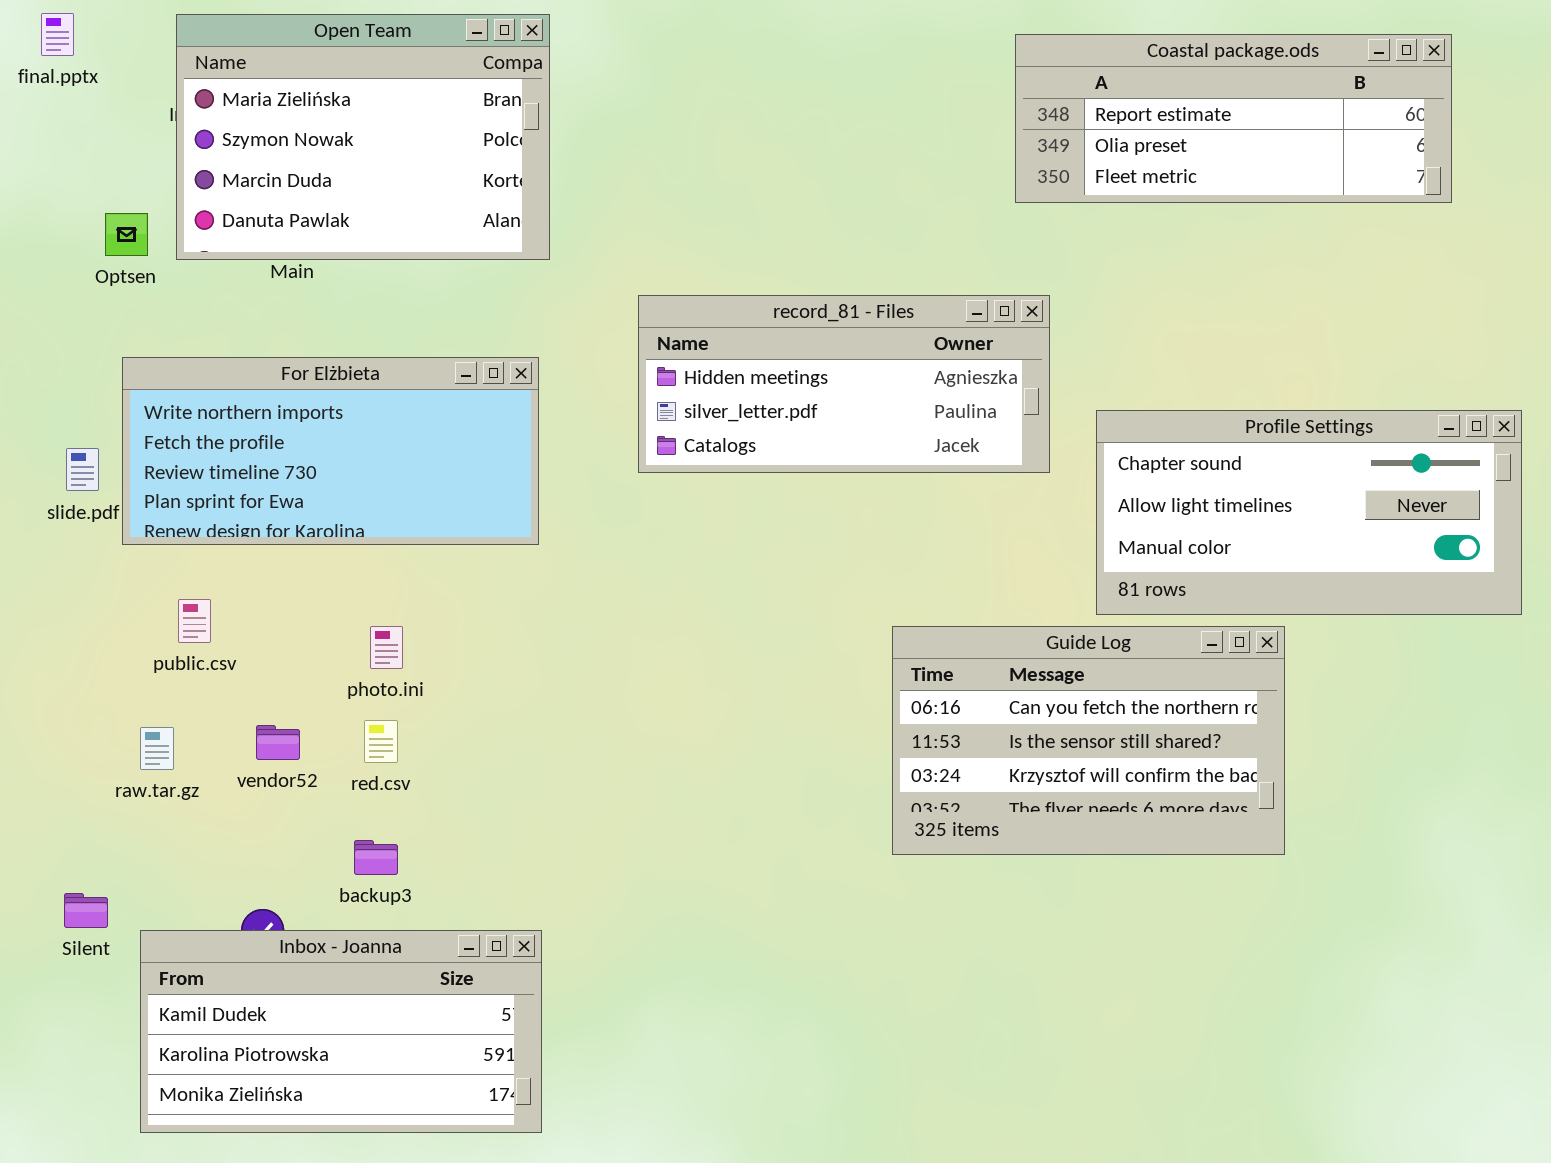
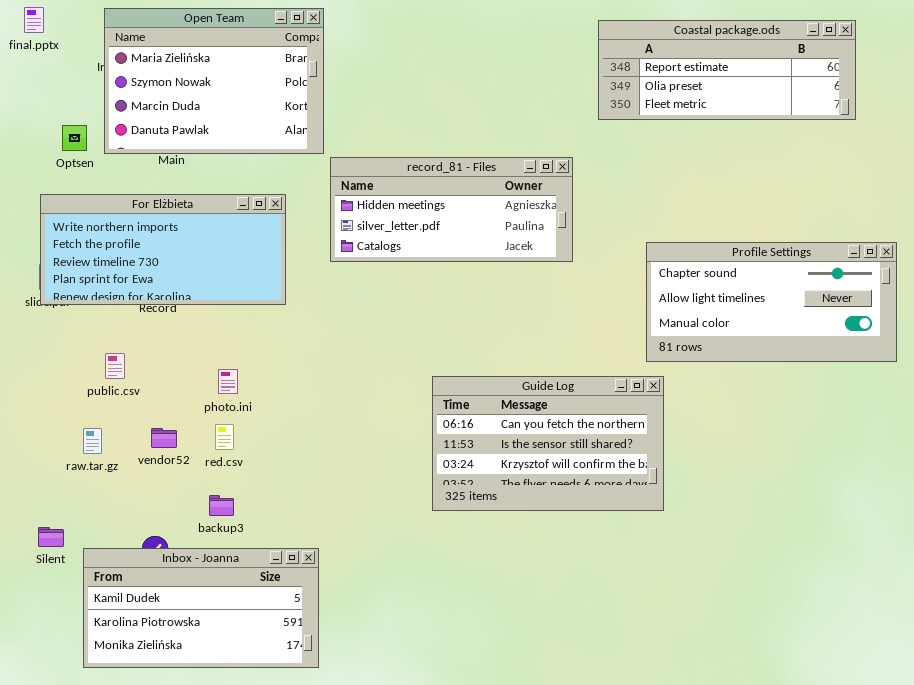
record_81 - Files: [638,295,1050,473] -> [330,157,573,262], moved
For Elżbieta: [122,357,539,545] -> [40,194,286,305], moved
Guide Log: [892,626,1285,855] -> [432,376,664,511], moved

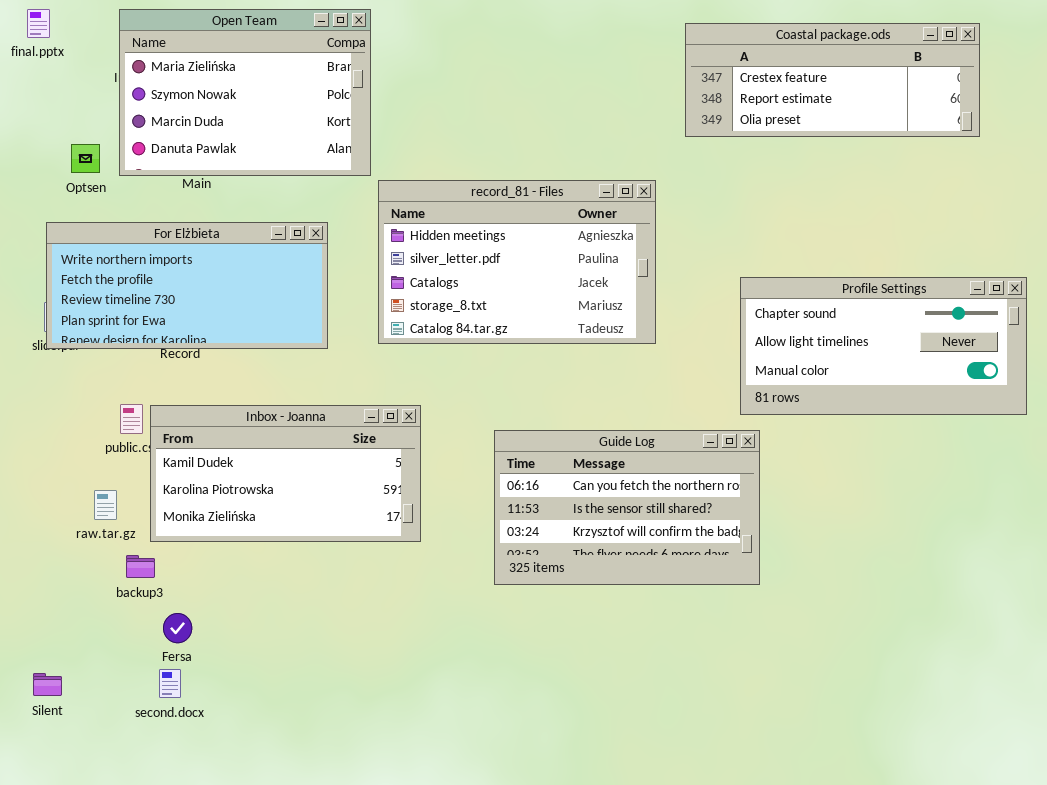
Coastal package.ods: [598,20,856,120] -> [685,23,980,137], scrolled up 1 row
record_81 - Files: [330,157,573,262] -> [378,180,656,344], resized
backup3: [209,495,234,516] -> [126,555,155,578], moved
Silent: [38,527,64,547] -> [33,673,62,696], moved
Inbox - Joanna: [83,548,319,668] -> [150,405,421,542], moved

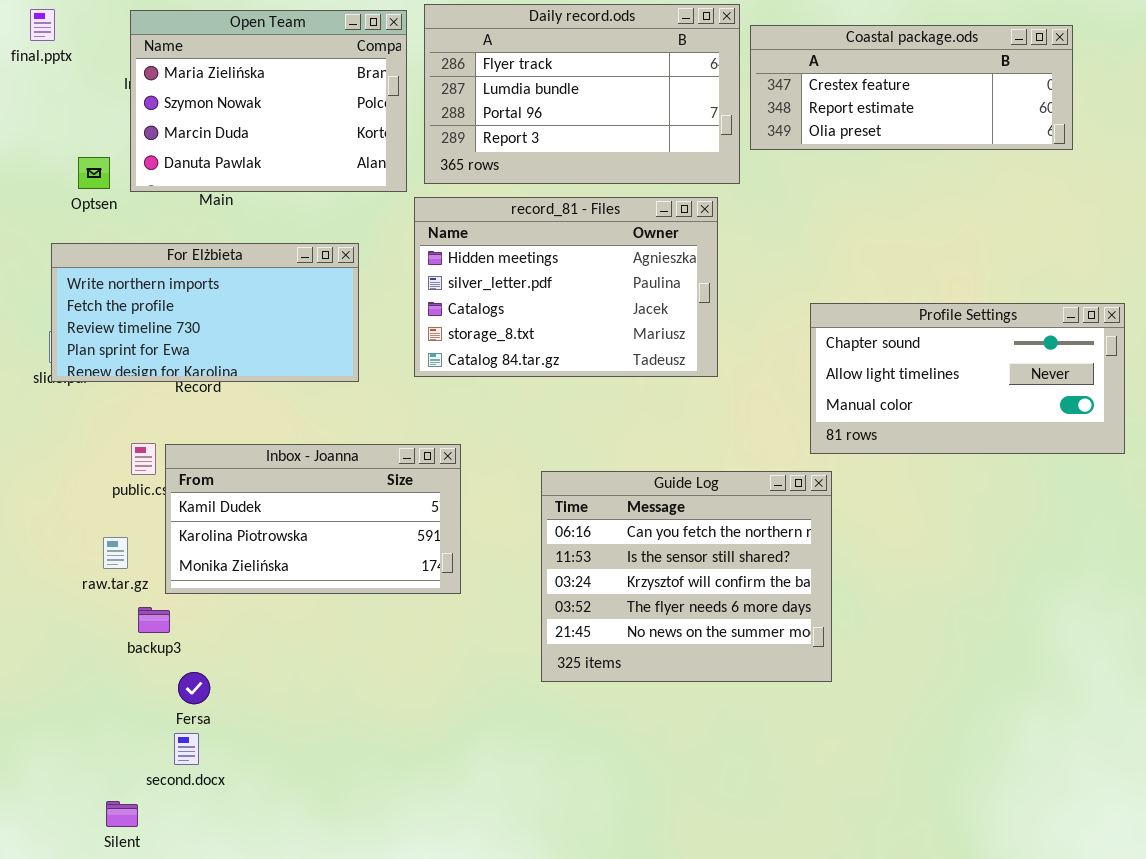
Daily record.ods: none -> [424,4,740,184], opened
Guide Log: [494,430,760,585] -> [541,471,832,682], resized
Silent: [33,673,62,696] -> [106,801,138,827], moved

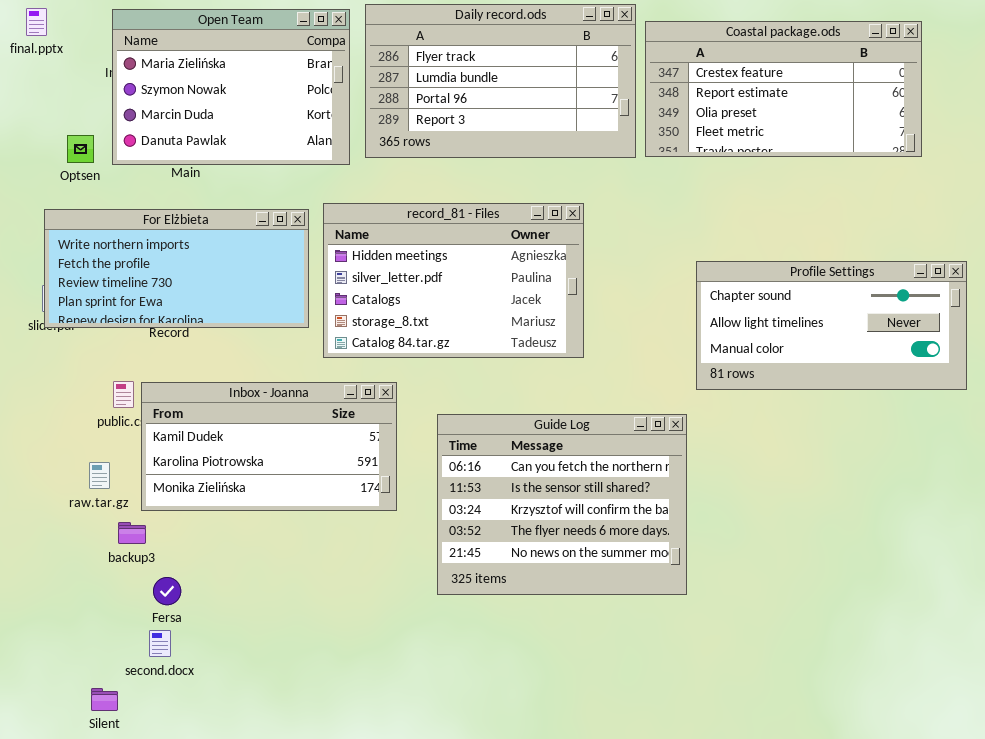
Coastal package.ods: [750,25,1073,150] -> [645,21,922,157], resized
record_81 - Files: [414,197,718,377] -> [323,203,584,358], moved
Guide Log: [541,471,832,682] -> [437,414,687,595], moved

